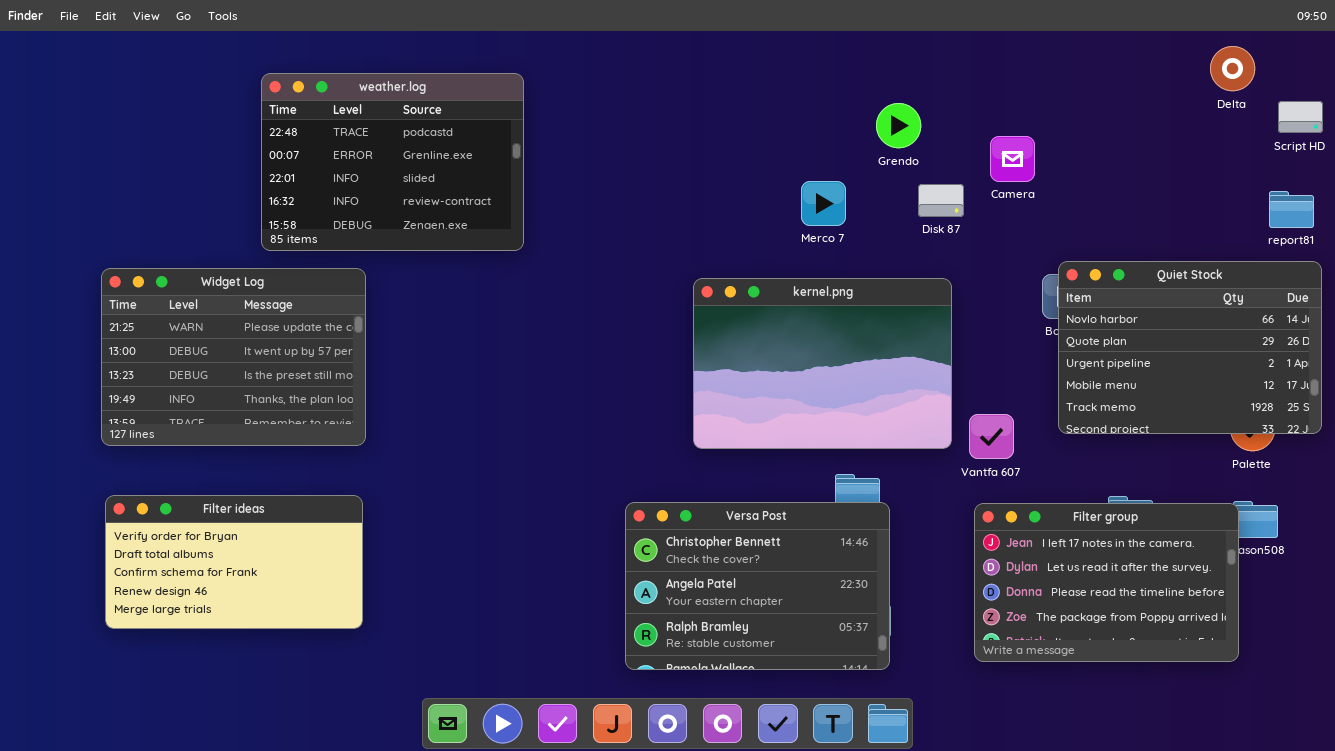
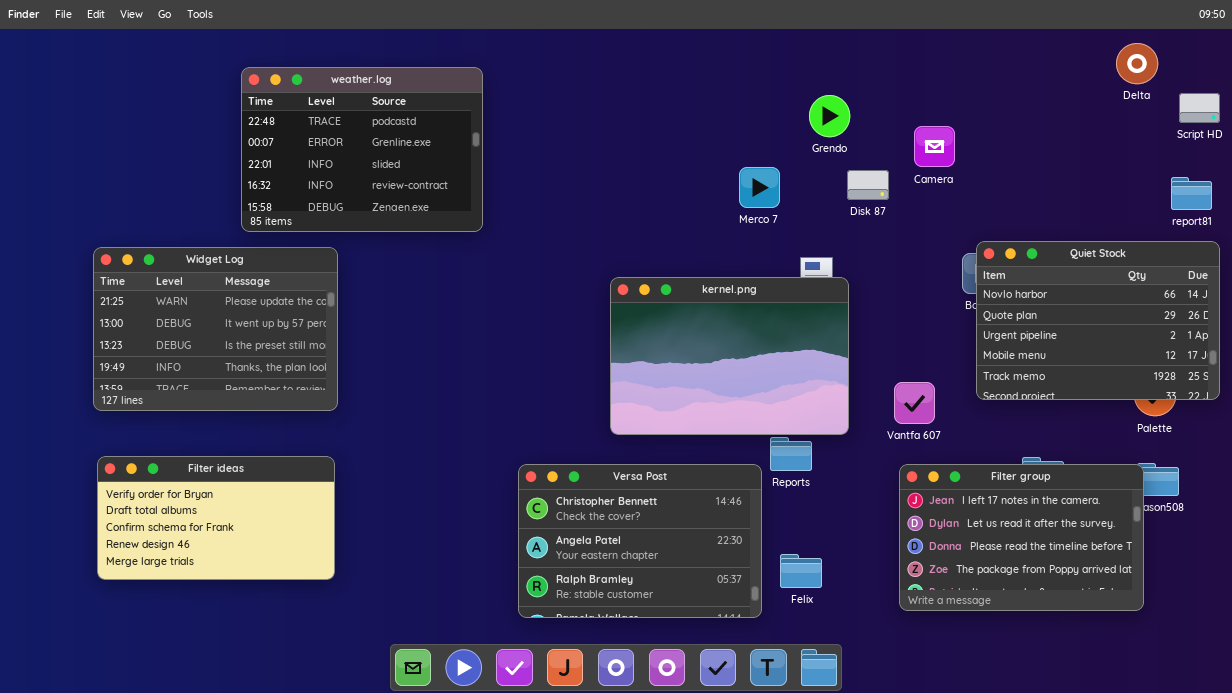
kernel.png: [693,278,952,449] -> [610,277,849,435], moved
Versa Post: [625,502,890,670] -> [518,464,762,618], moved

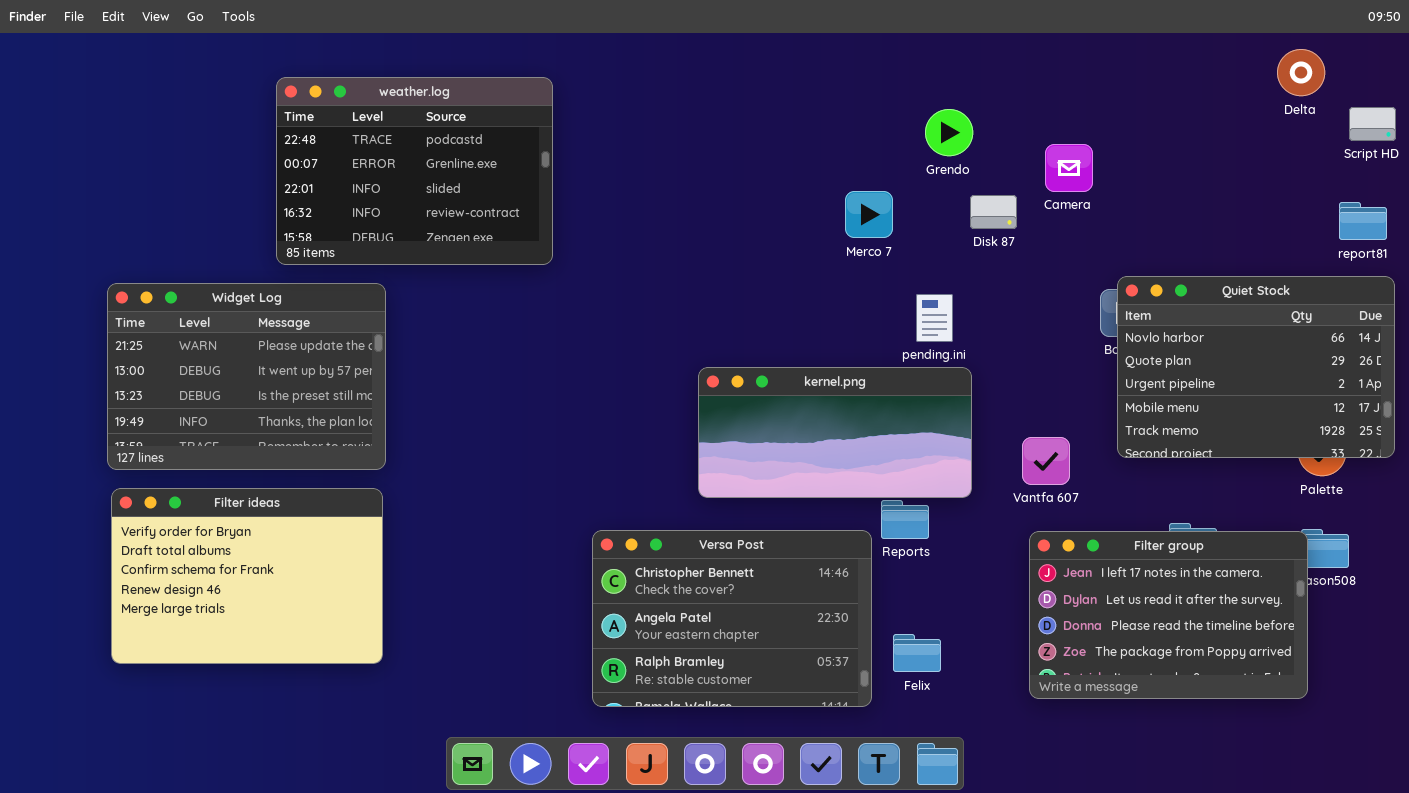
kernel.png: [610,277,849,435] -> [698,367,972,498], resized
Filter ideas: [97,456,335,580] -> [111,488,383,664], resized

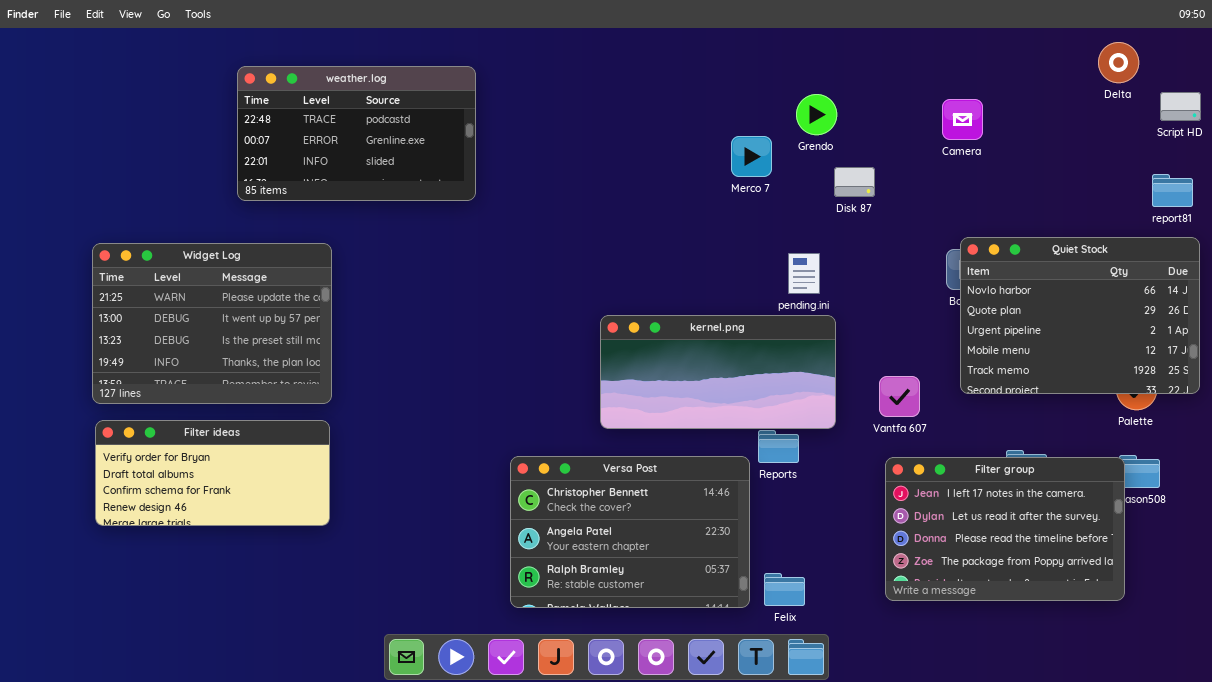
weather.log: [276,77,553,265] -> [237,66,476,201], resized
Camera: [1045,144,1093,192] -> [942,99,983,140], moved
Merco 7: [845,191,893,238] -> [731,136,772,177], moved
Filter ideas: [111,488,383,664] -> [95,420,330,526], resized
Felix: [893,634,941,672] -> [764,573,805,606], moved

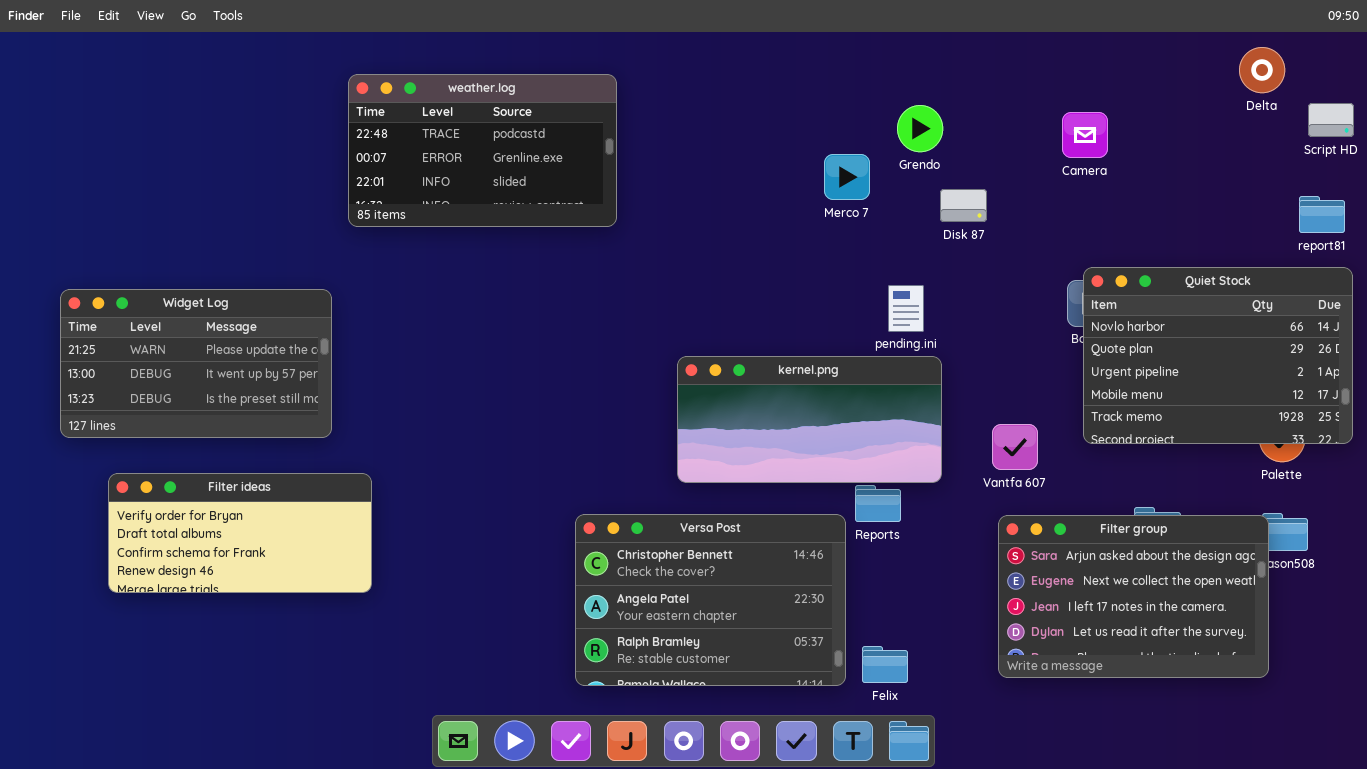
weather.log: [237,66,476,201] -> [348,74,617,227], moved
Widget Log: [92,243,332,404] -> [60,289,332,438], moved, resized
Filter group: [885,457,1125,601] -> [998,515,1269,678], scrolled up 2 rows

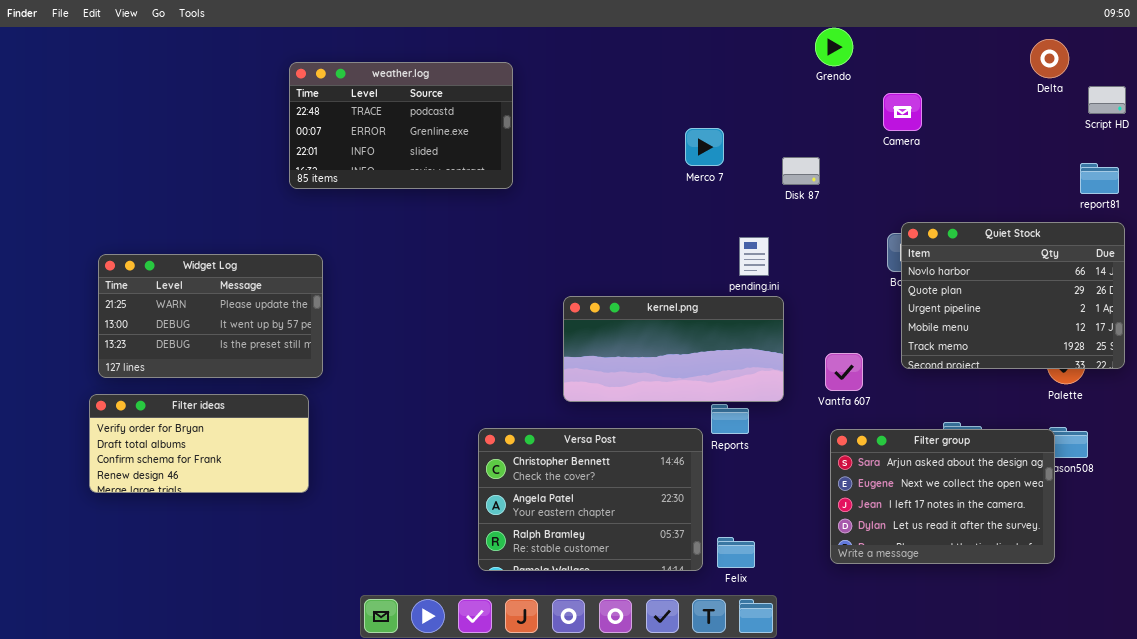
Grendo: [897,105,943,152] -> [815,28,853,66], moved
Widget Log: [60,289,332,438] -> [98,254,323,378], moved

